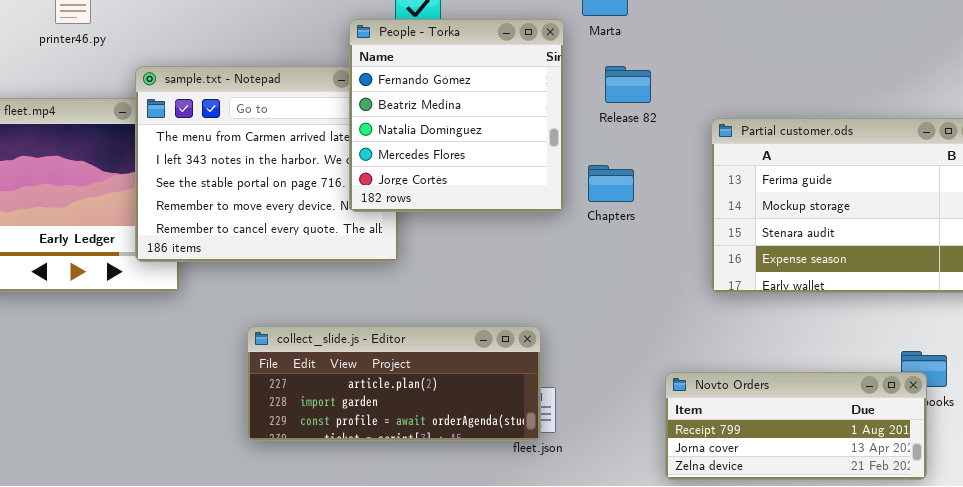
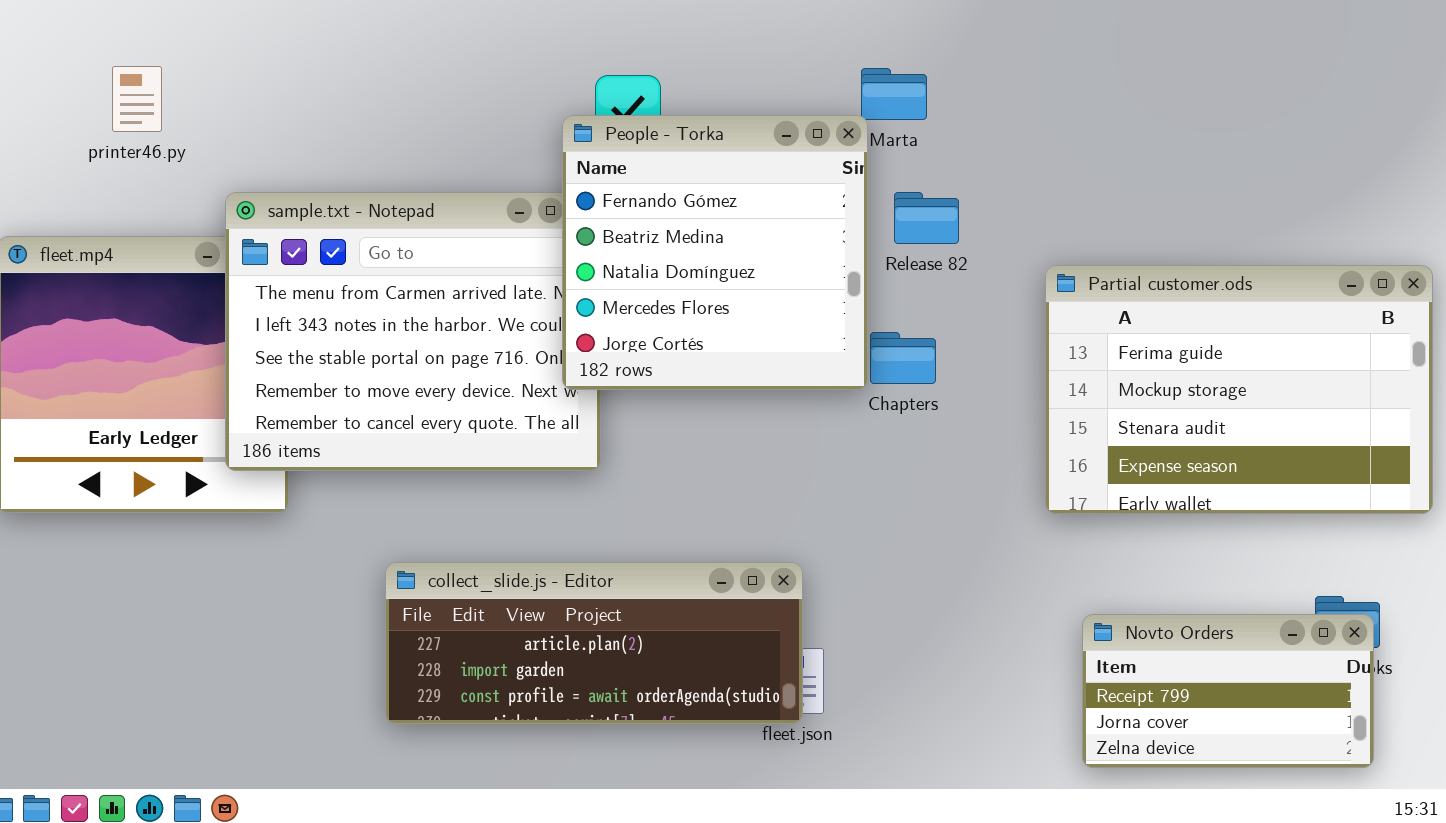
People - Torka: [349,19,564,212] -> [562,115,868,390], moved
Novto Orders: [665,372,927,480] -> [1082,614,1374,768], moved, resized

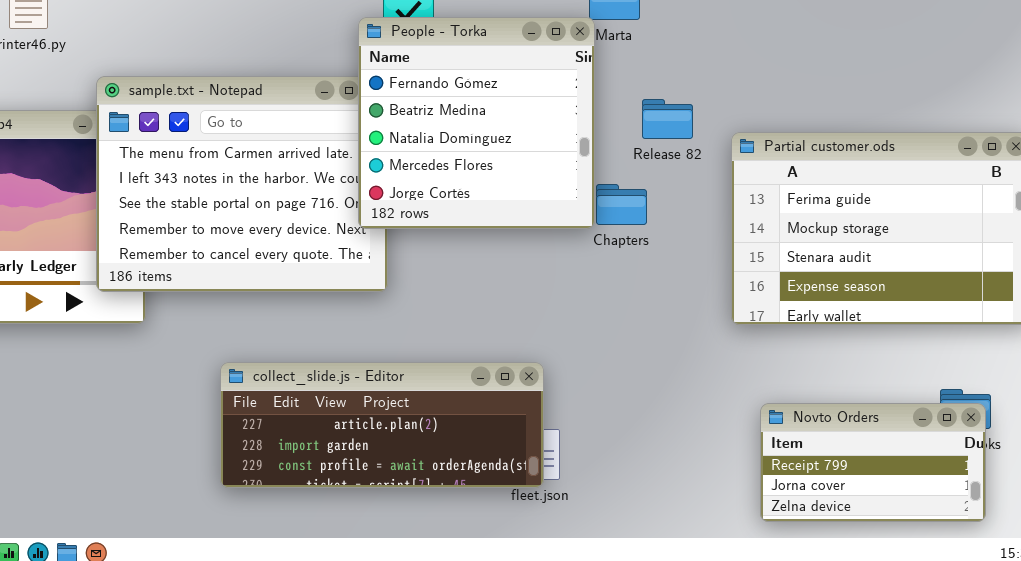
Release 82: [894,192,959,244] -> [642,99,693,139], moved

